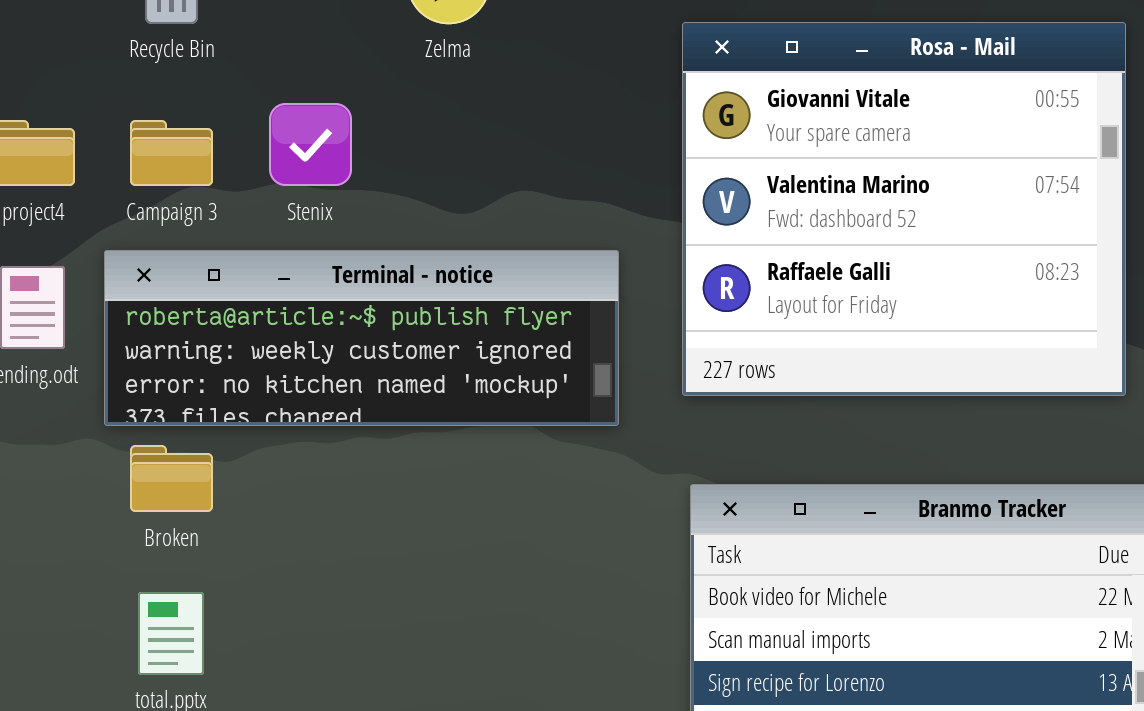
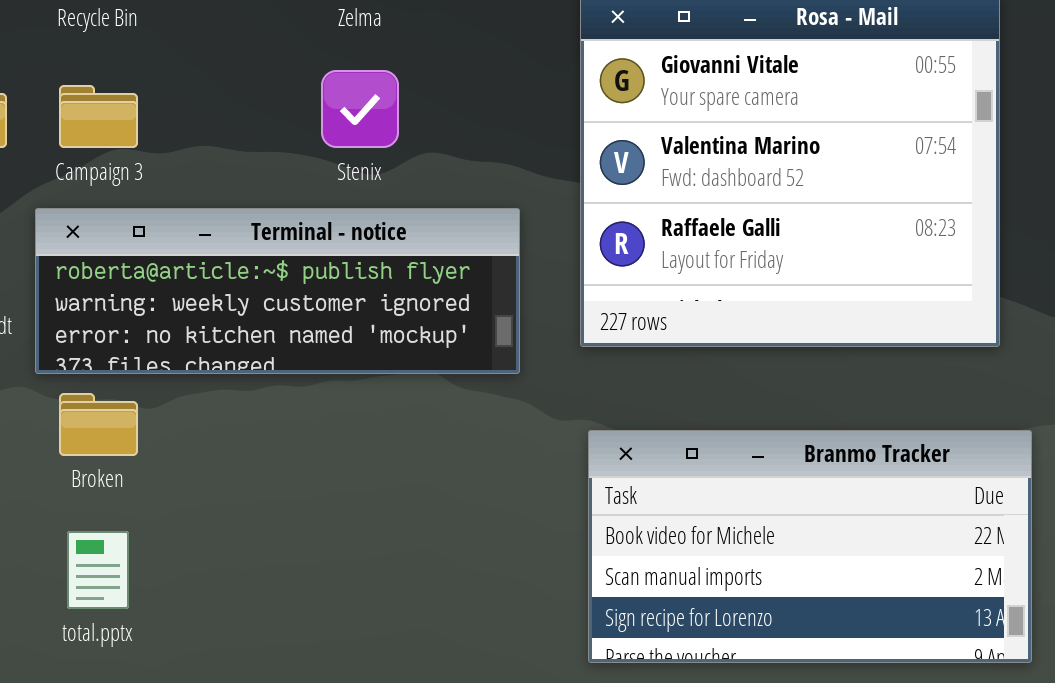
Stenix: [269,103,352,186] -> [321,70,399,148], moved

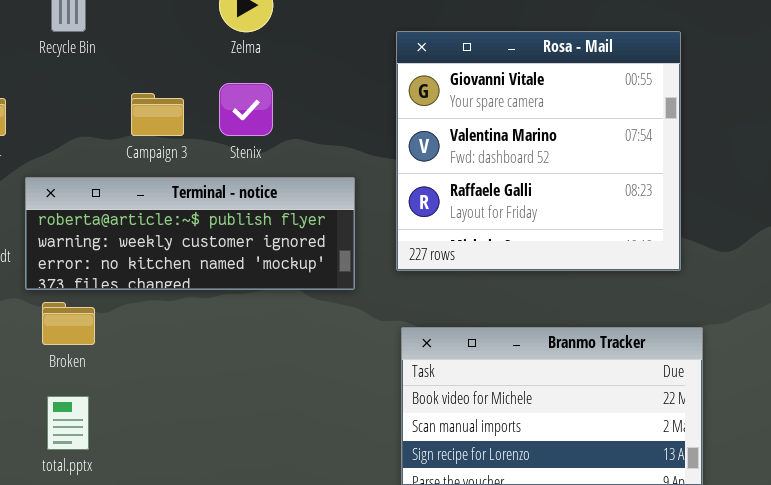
Campaign 3: [59,85,138,148] -> [131,93,184,136], moved

